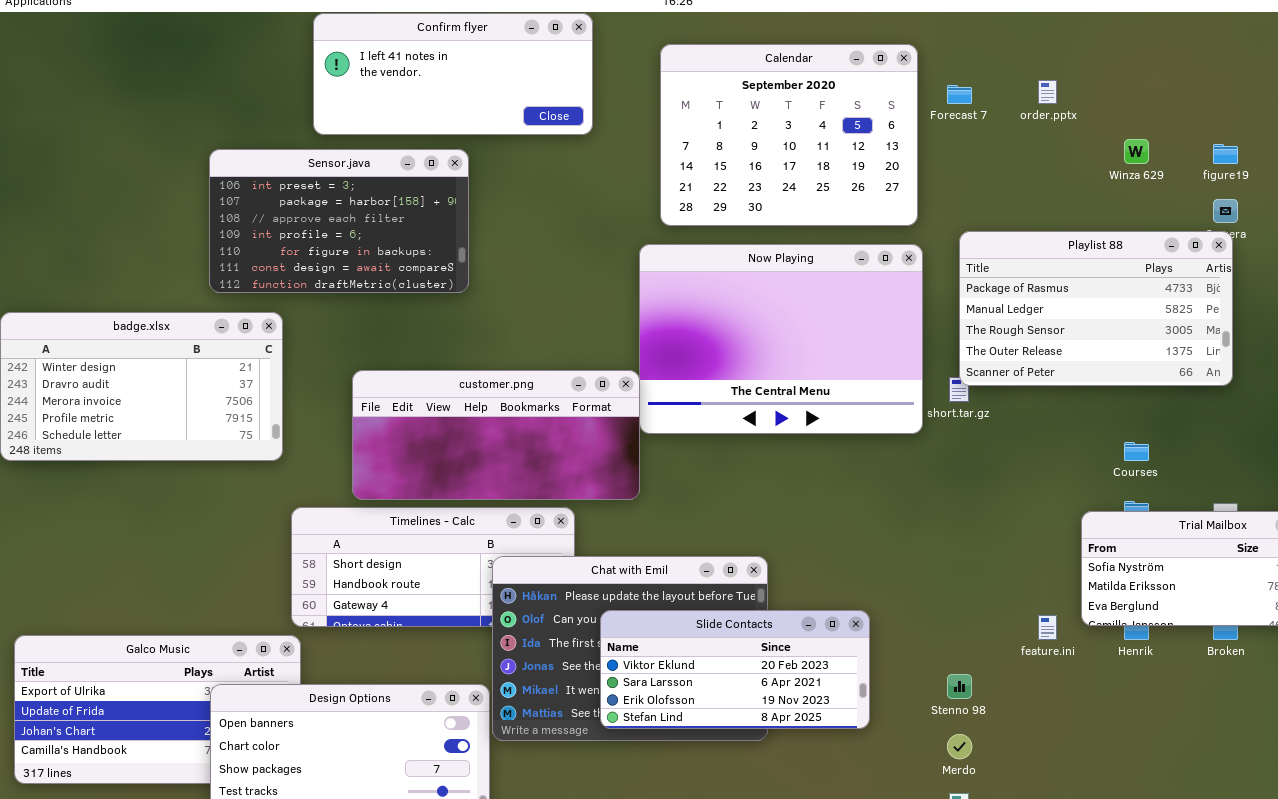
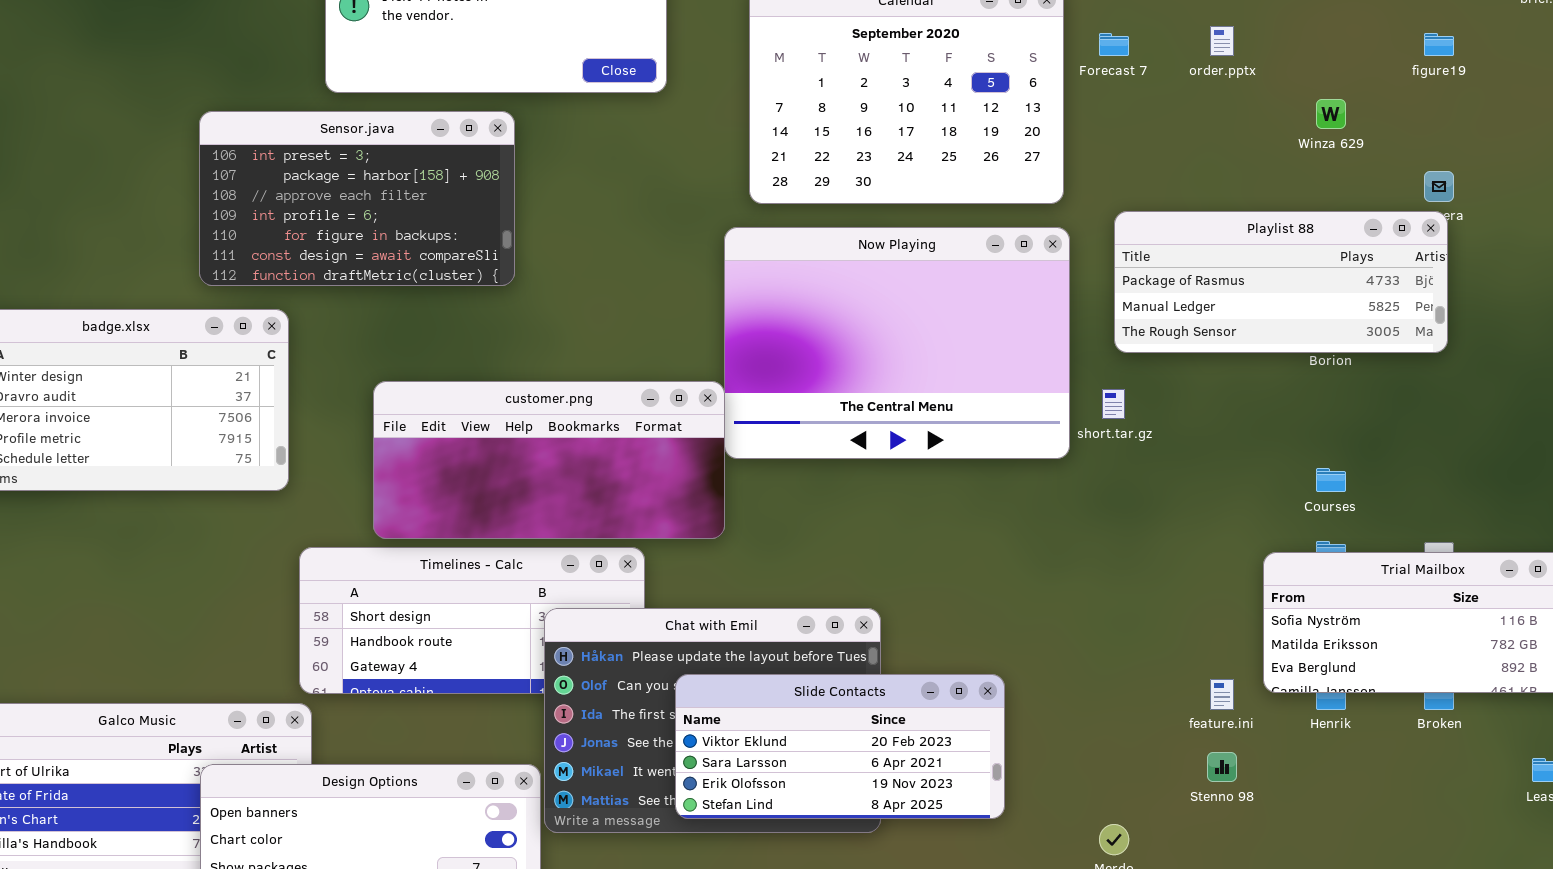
figure19: [1213,144,1238,164] -> [1424,33,1454,56], moved
Playlist 88: [959,231,1233,386] -> [1114,211,1448,353], resized
Stenno 98: [947,674,972,699] -> [1207,752,1237,782], moved

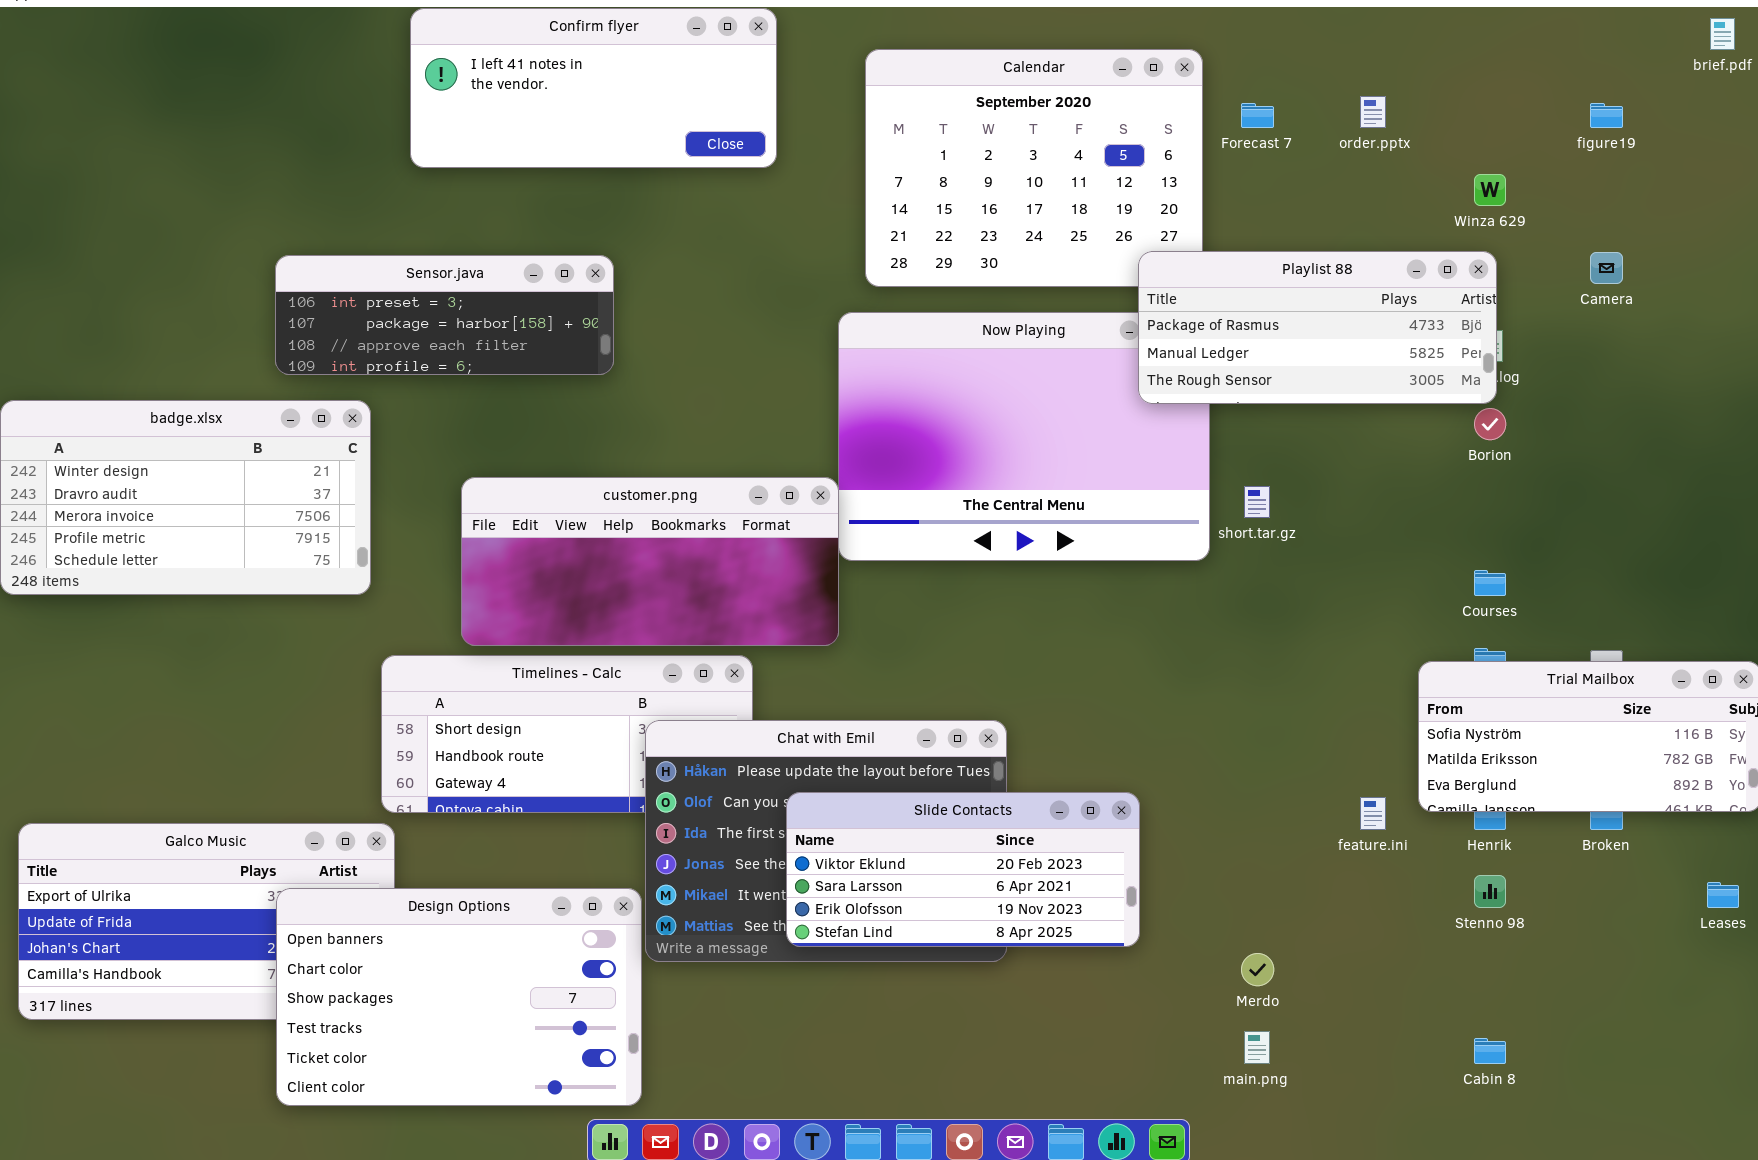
Sensor.java: [199,111,515,286] -> [275,255,614,375], resized
Playlist 88: [1114,211,1448,353] -> [1138,251,1497,404], moved
Stenno 98: [1207,752,1237,782] -> [1474,875,1506,908], moved

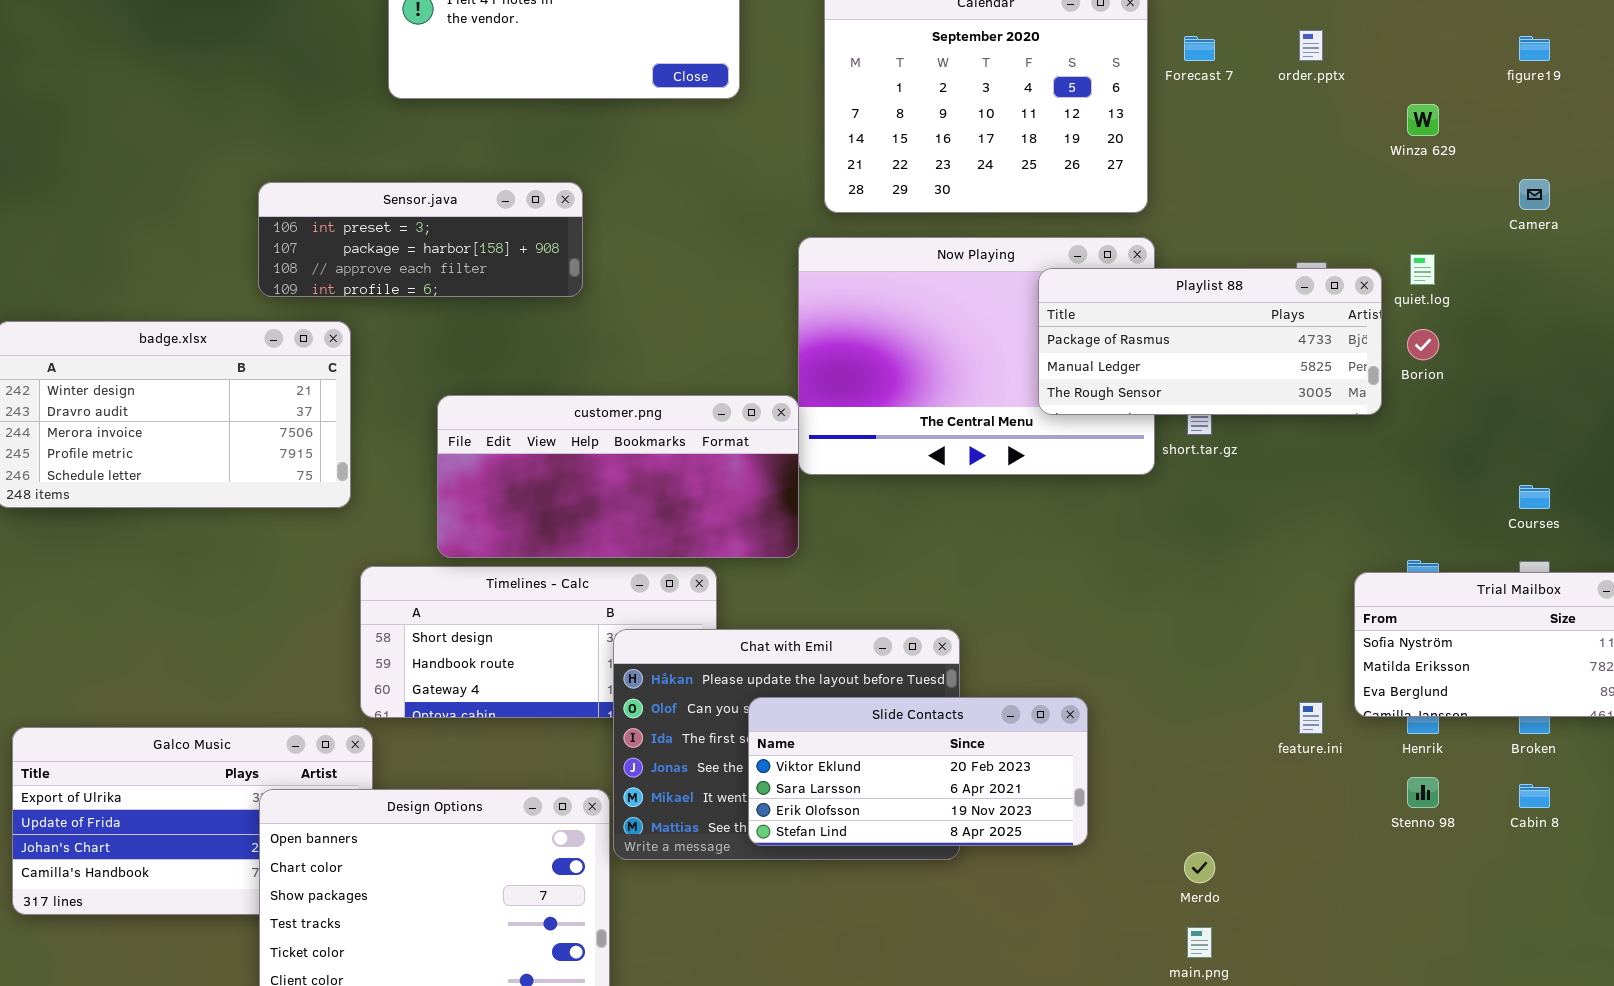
Playlist 88: [1138,251,1497,404] -> [1038,268,1382,415], moved
Courses: [1474,570,1506,596] -> [1519,485,1550,509], moved
Cabin 8: [1474,1038,1506,1064] -> [1519,784,1550,808], moved

